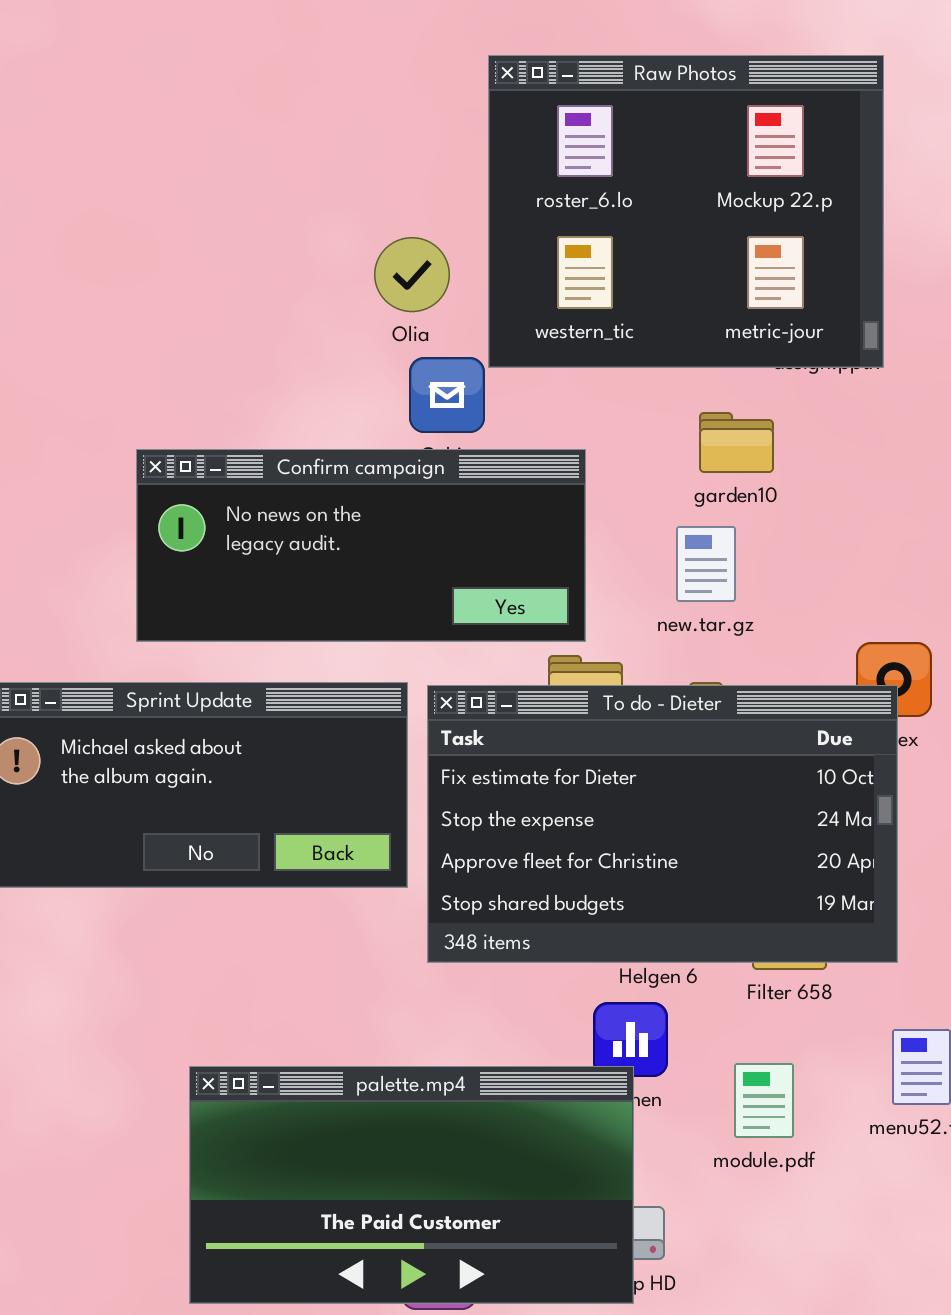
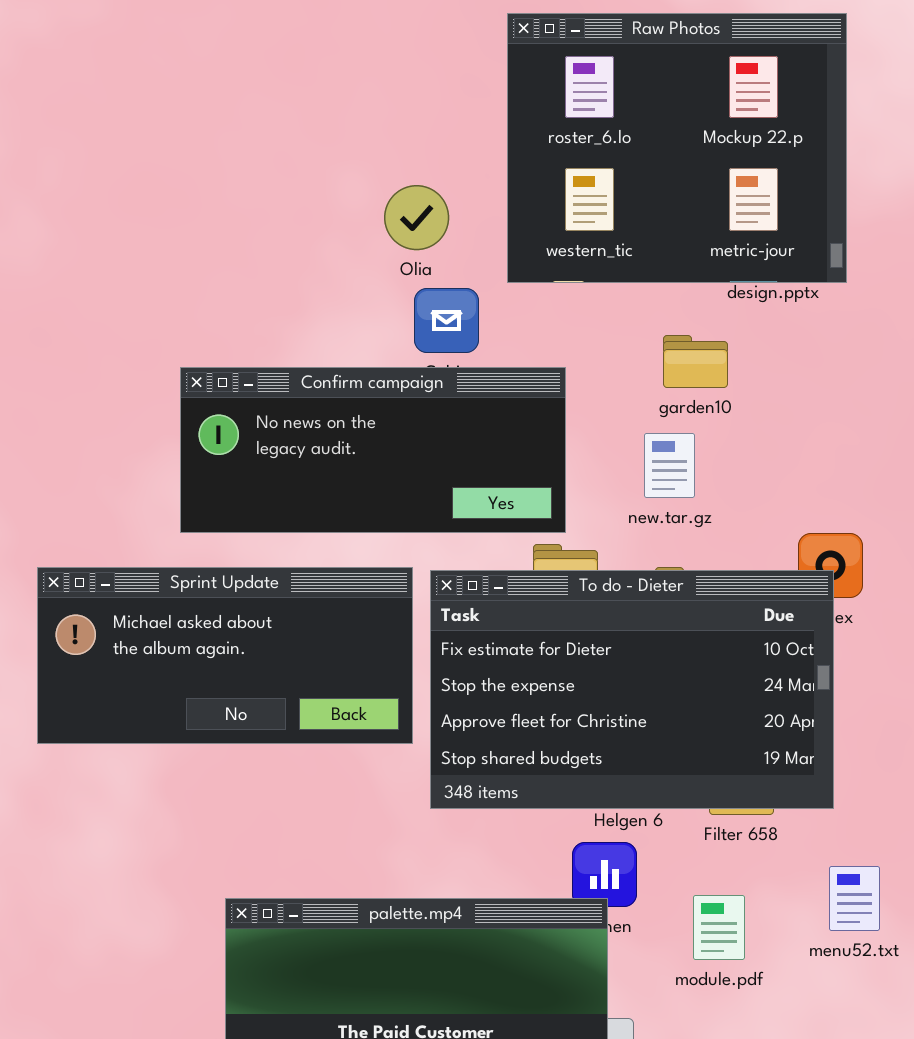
Raw Photos: [488,55,884,368] -> [507,13,847,283], moved

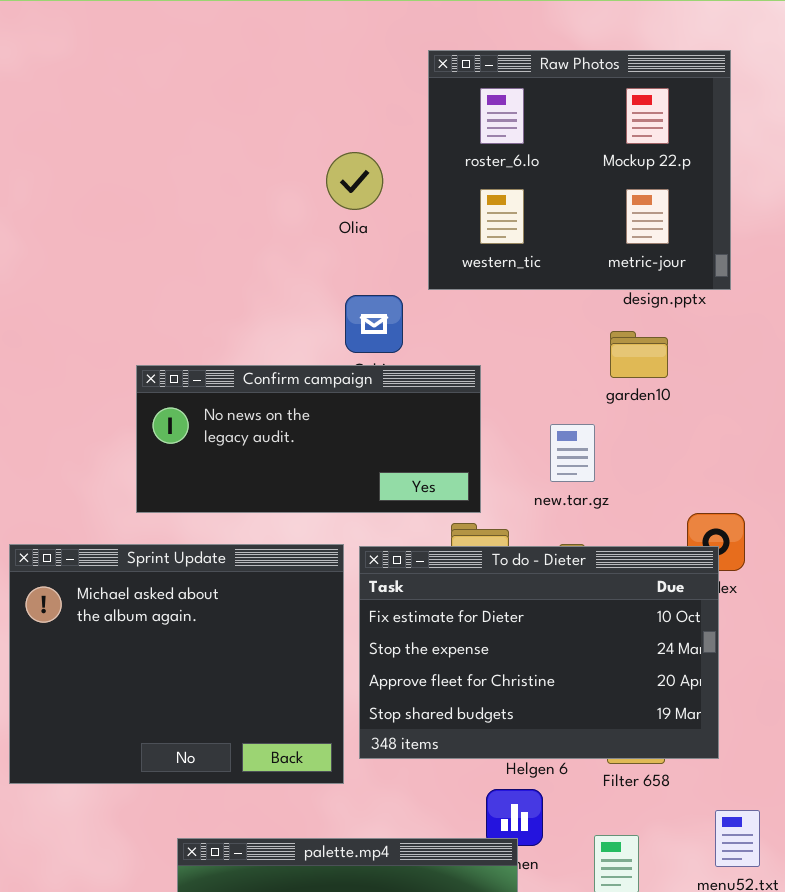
Olia: [384,185,449,250] -> [326,152,383,210], moved
garden10: [663,335,728,388] -> [610,331,668,378], moved
Sprint Update: [37,567,413,744] -> [9,544,344,784], resized

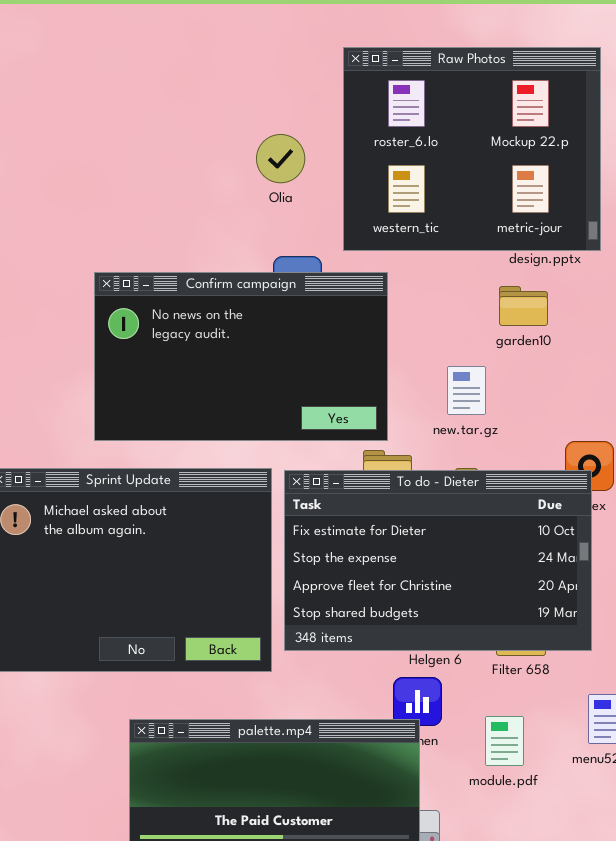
Confirm campaign: [136,365,481,513] -> [94,272,388,441], resized

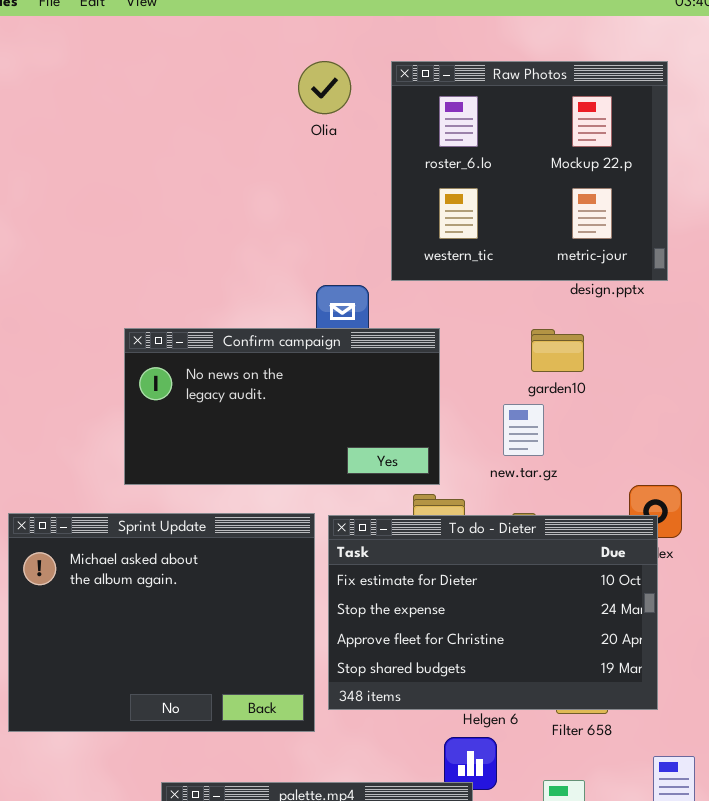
Olia: [256,134,305,183] -> [298,61,351,114], moved
Confirm campaign: [94,272,388,441] -> [124,328,440,485], resized
garden10: [499,286,548,326] -> [531,329,584,372], moved

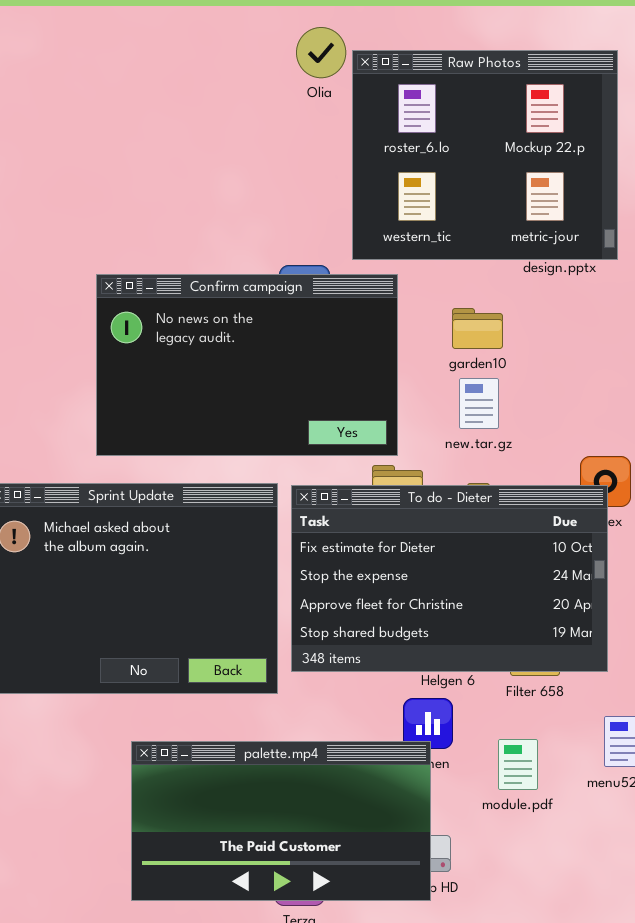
Olia: [298,61,351,114] -> [296,27,346,78], moved
Confirm campaign: [124,328,440,485] -> [96,274,398,456], resized
garden10: [531,329,584,372] -> [452,308,503,349], moved

